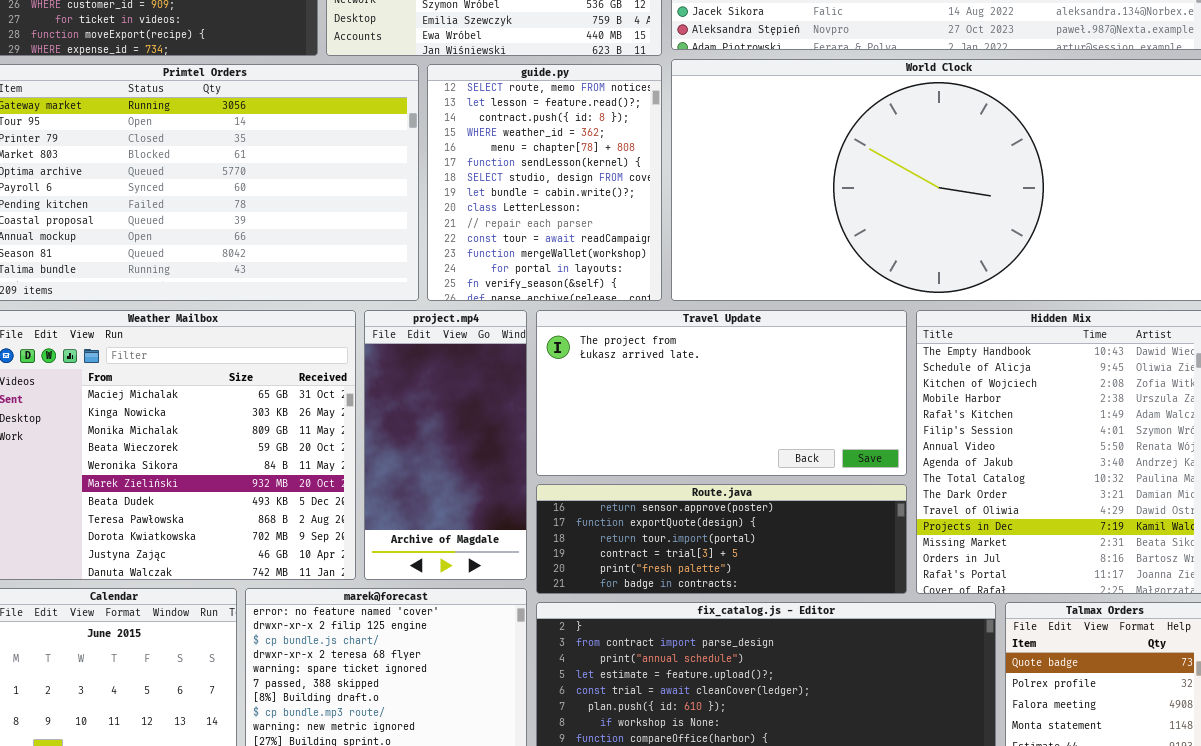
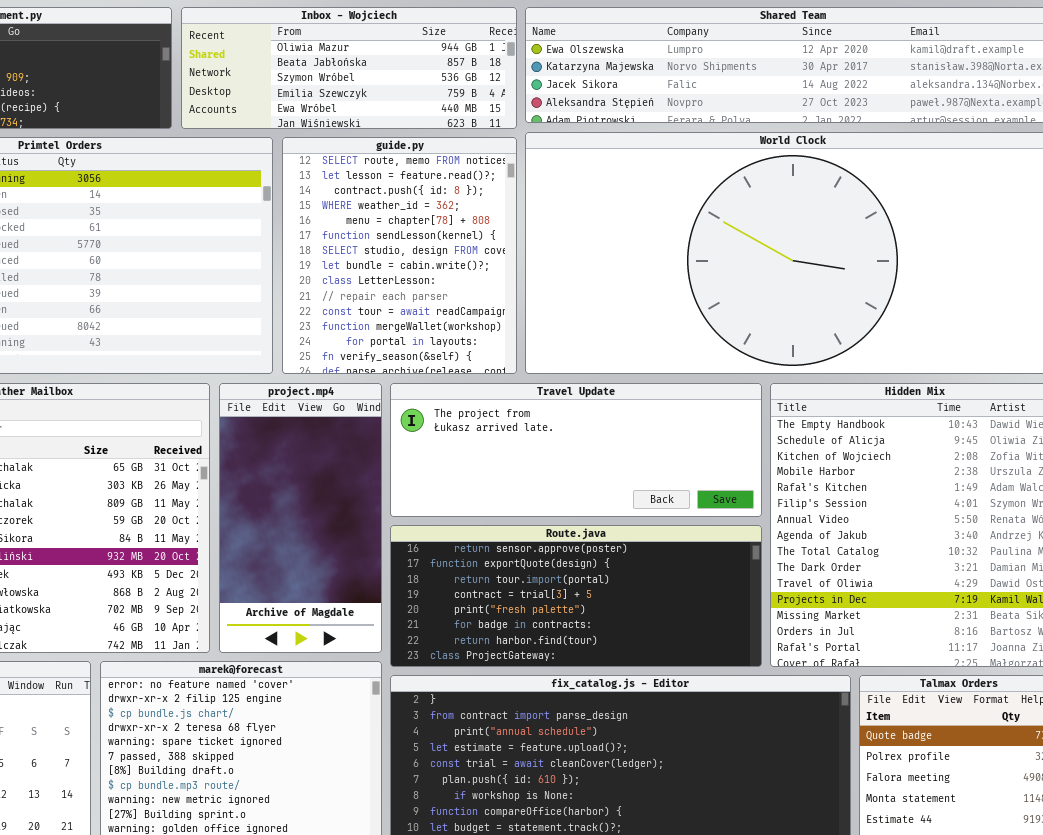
Travel Update: [536,310,907,476] -> [390,383,762,517], resized
Route.java: [536,484,907,594] -> [390,525,762,667], resized

